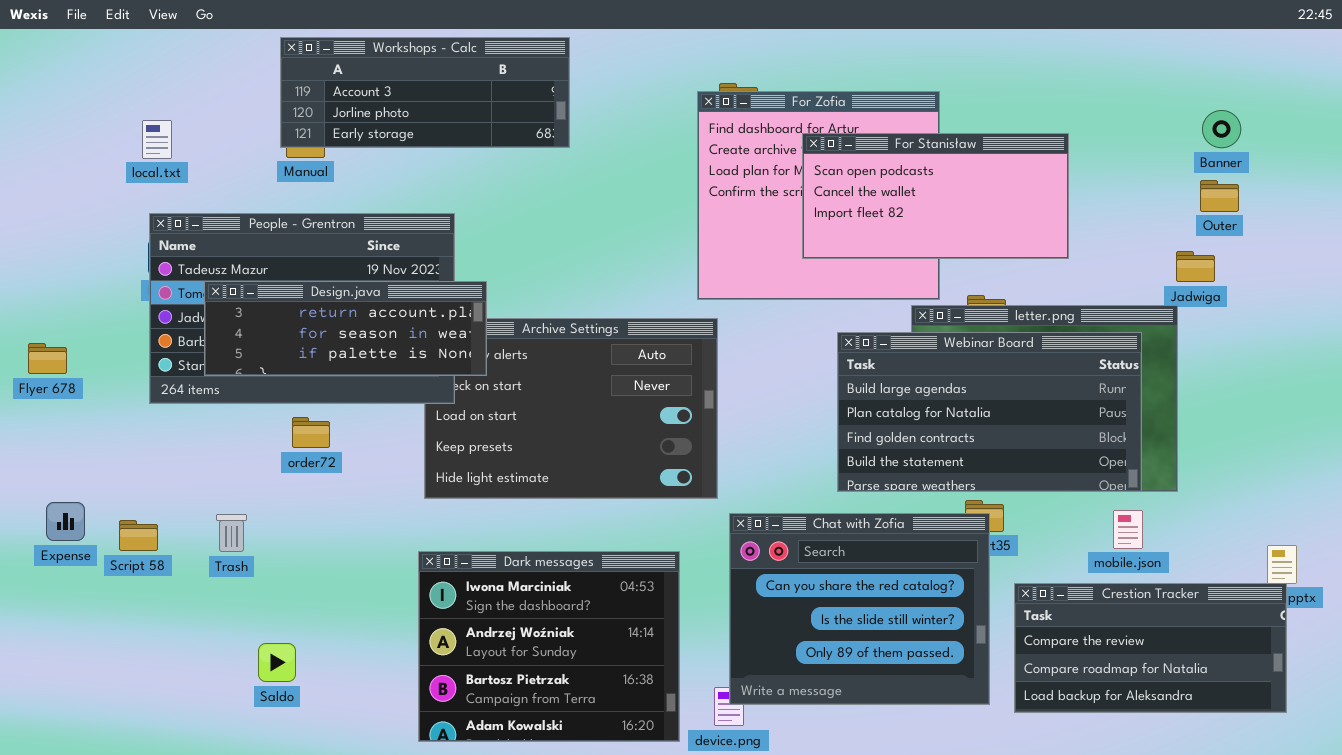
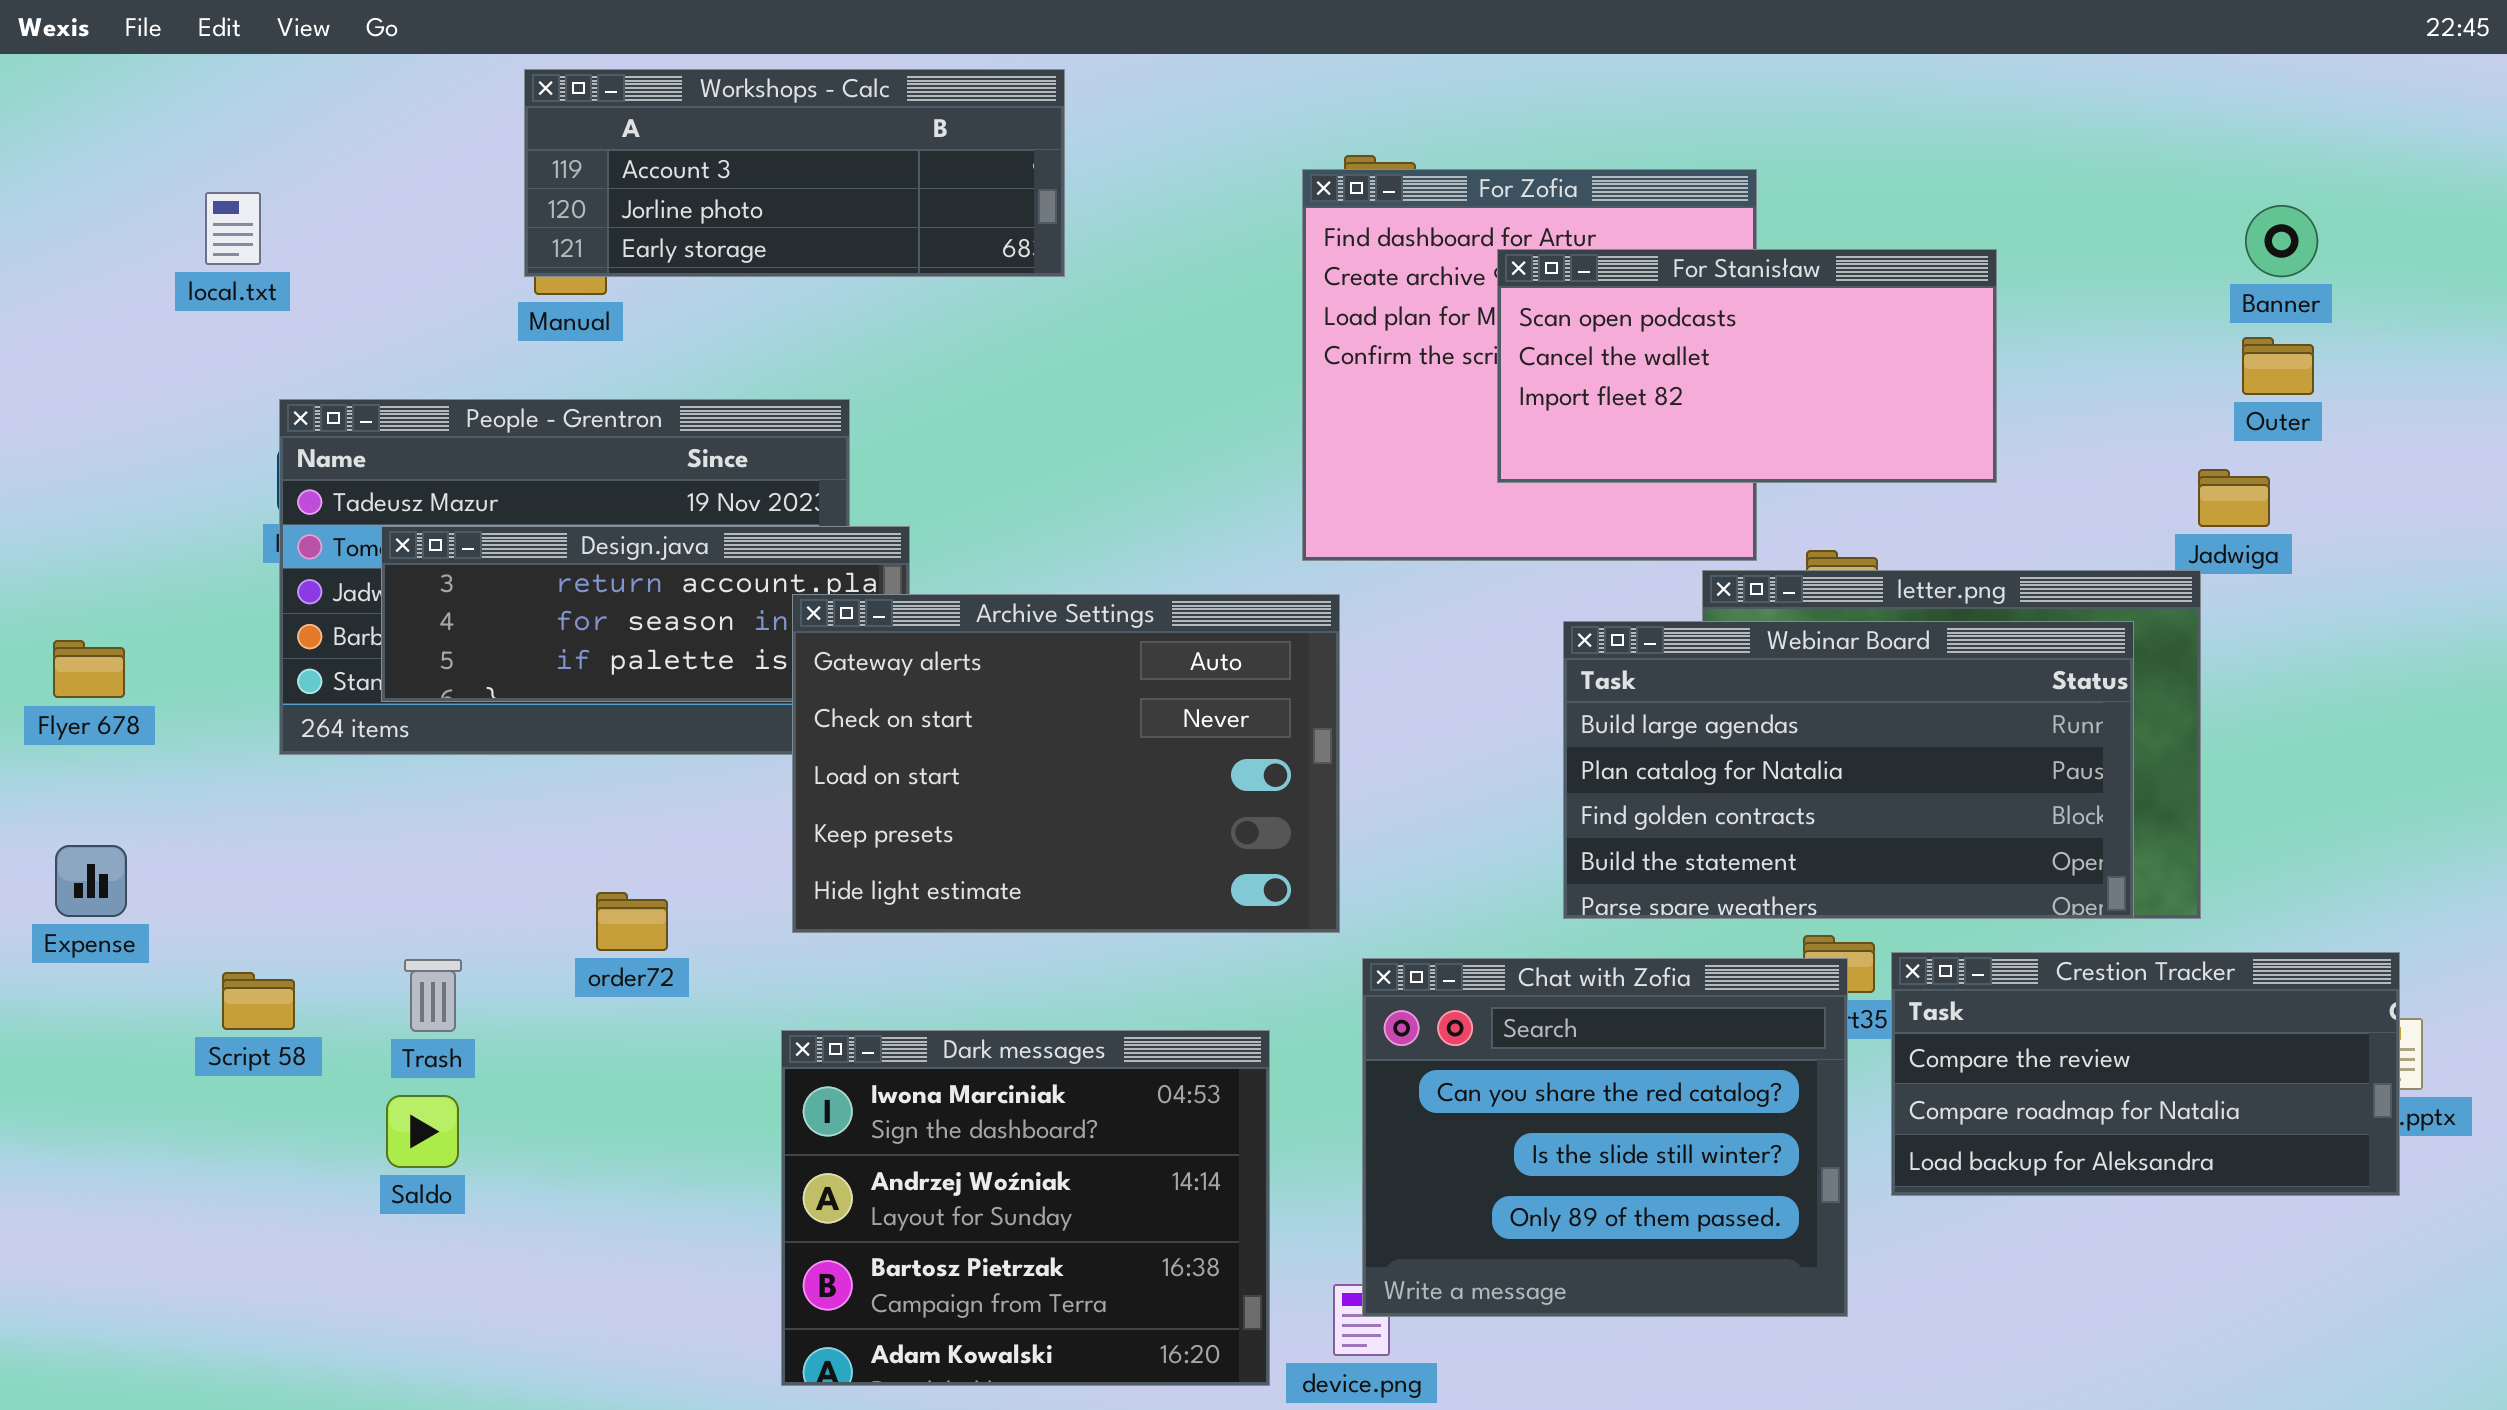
local.txt: [142,120,172,159] -> [205,192,261,265], moved
Archive Settings: [424,318,718,499] -> [792,594,1340,933], raised
order72: [292,417,330,448] -> [596,892,668,951], moved
Expense: [46,502,85,541] -> [55,845,127,917], moved
Crestion Tracker: [1014,583,1287,713] -> [1891,952,2400,1196], moved
Saldo: [258,643,296,682] -> [386,1095,459,1168], moved

